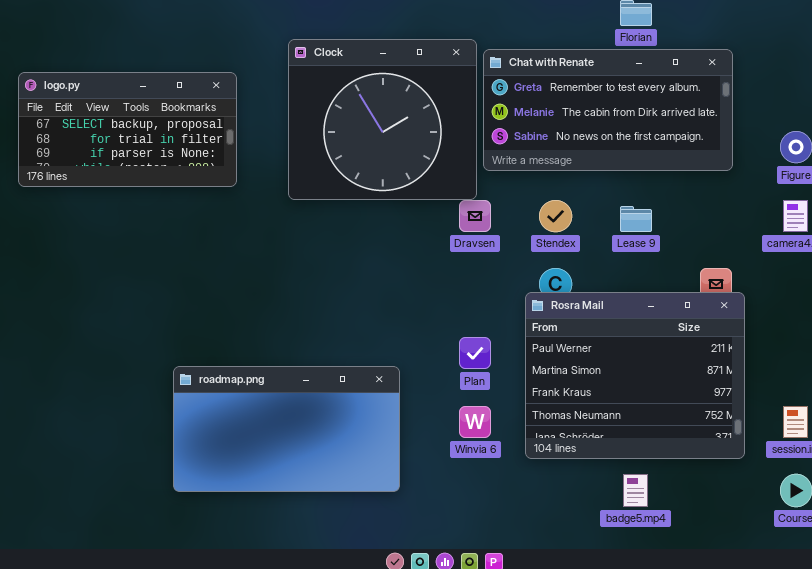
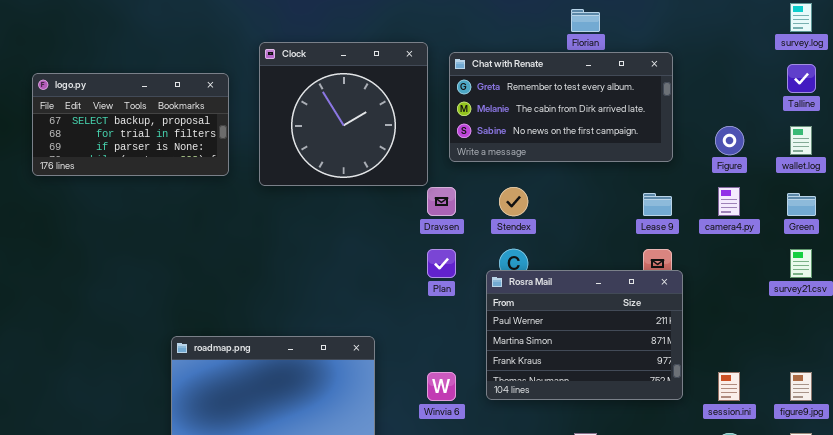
Clock: [288,39,477,200] -> [259,42,428,186], moved
Lease 9: [620,206,652,232] -> [643,193,672,216], moved
Rosra Mail: [525,292,745,459] -> [486,270,683,400], resized
Plan: [459,337,491,369] -> [427,249,456,278], moved

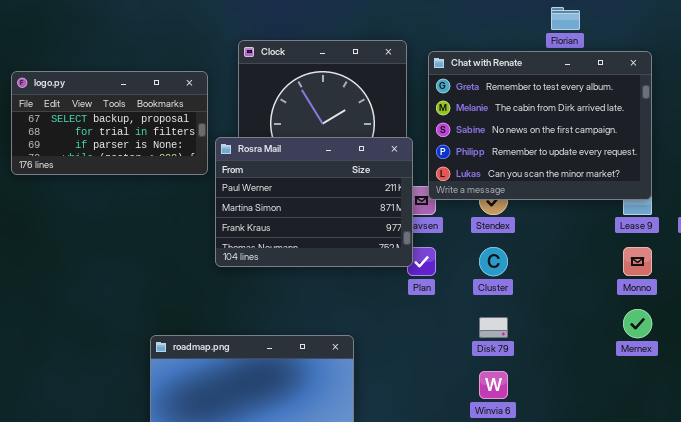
Chat with Renate: [449,52,673,162] -> [428,51,652,200], resized
Rosra Mail: [486,270,683,400] -> [215,137,413,267], moved
Winvia 6: [427,372,456,401] -> [479,371,508,399], moved

